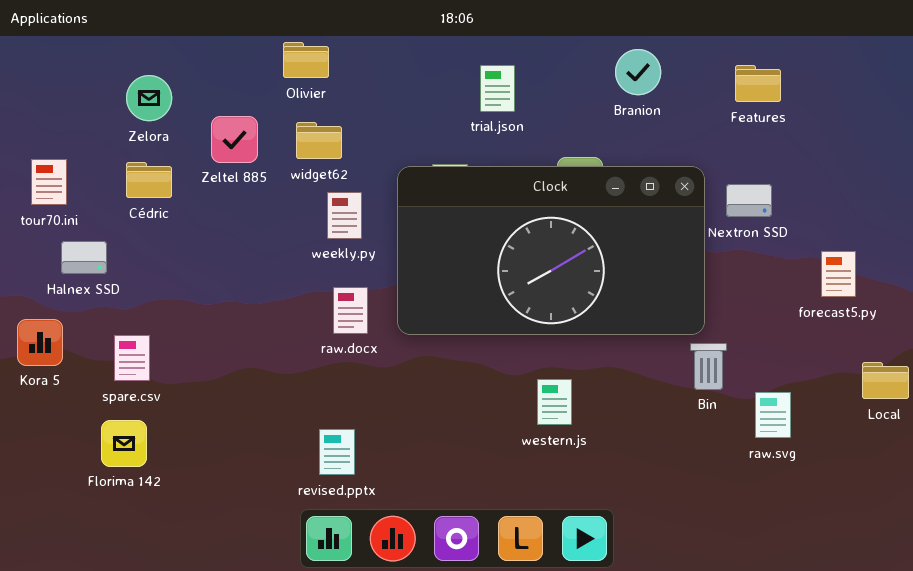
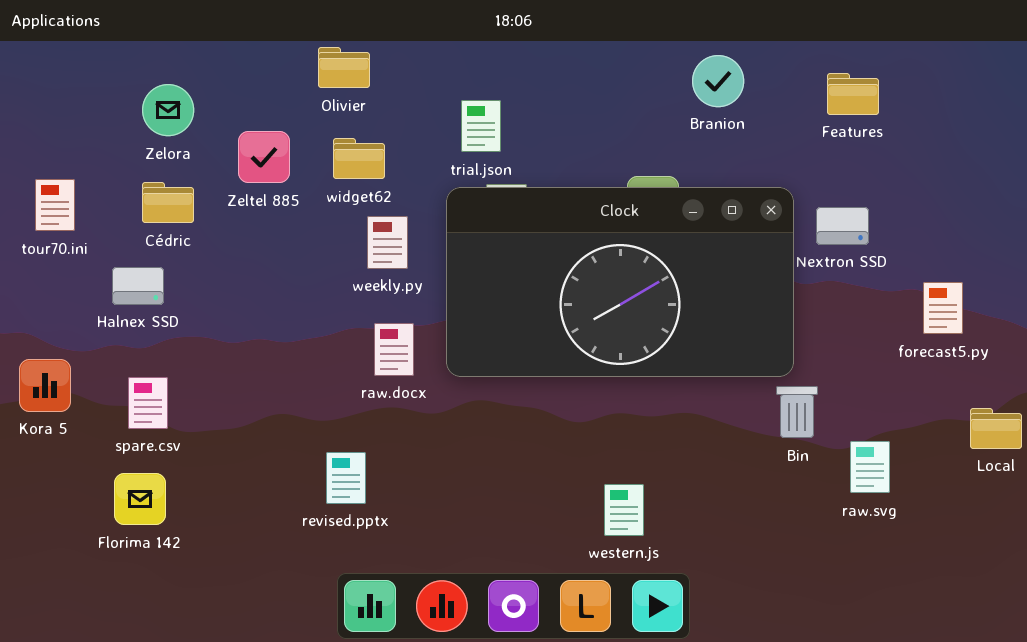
trial.json: [480,65,515,112] -> [461,100,501,152], moved
Halnex SSD: [61,241,107,274] -> [112,267,164,305], moved
western.js: [537,379,572,425] -> [604,484,644,536], moved
revised.pptx: [319,429,355,475] -> [326,452,366,504], moved

